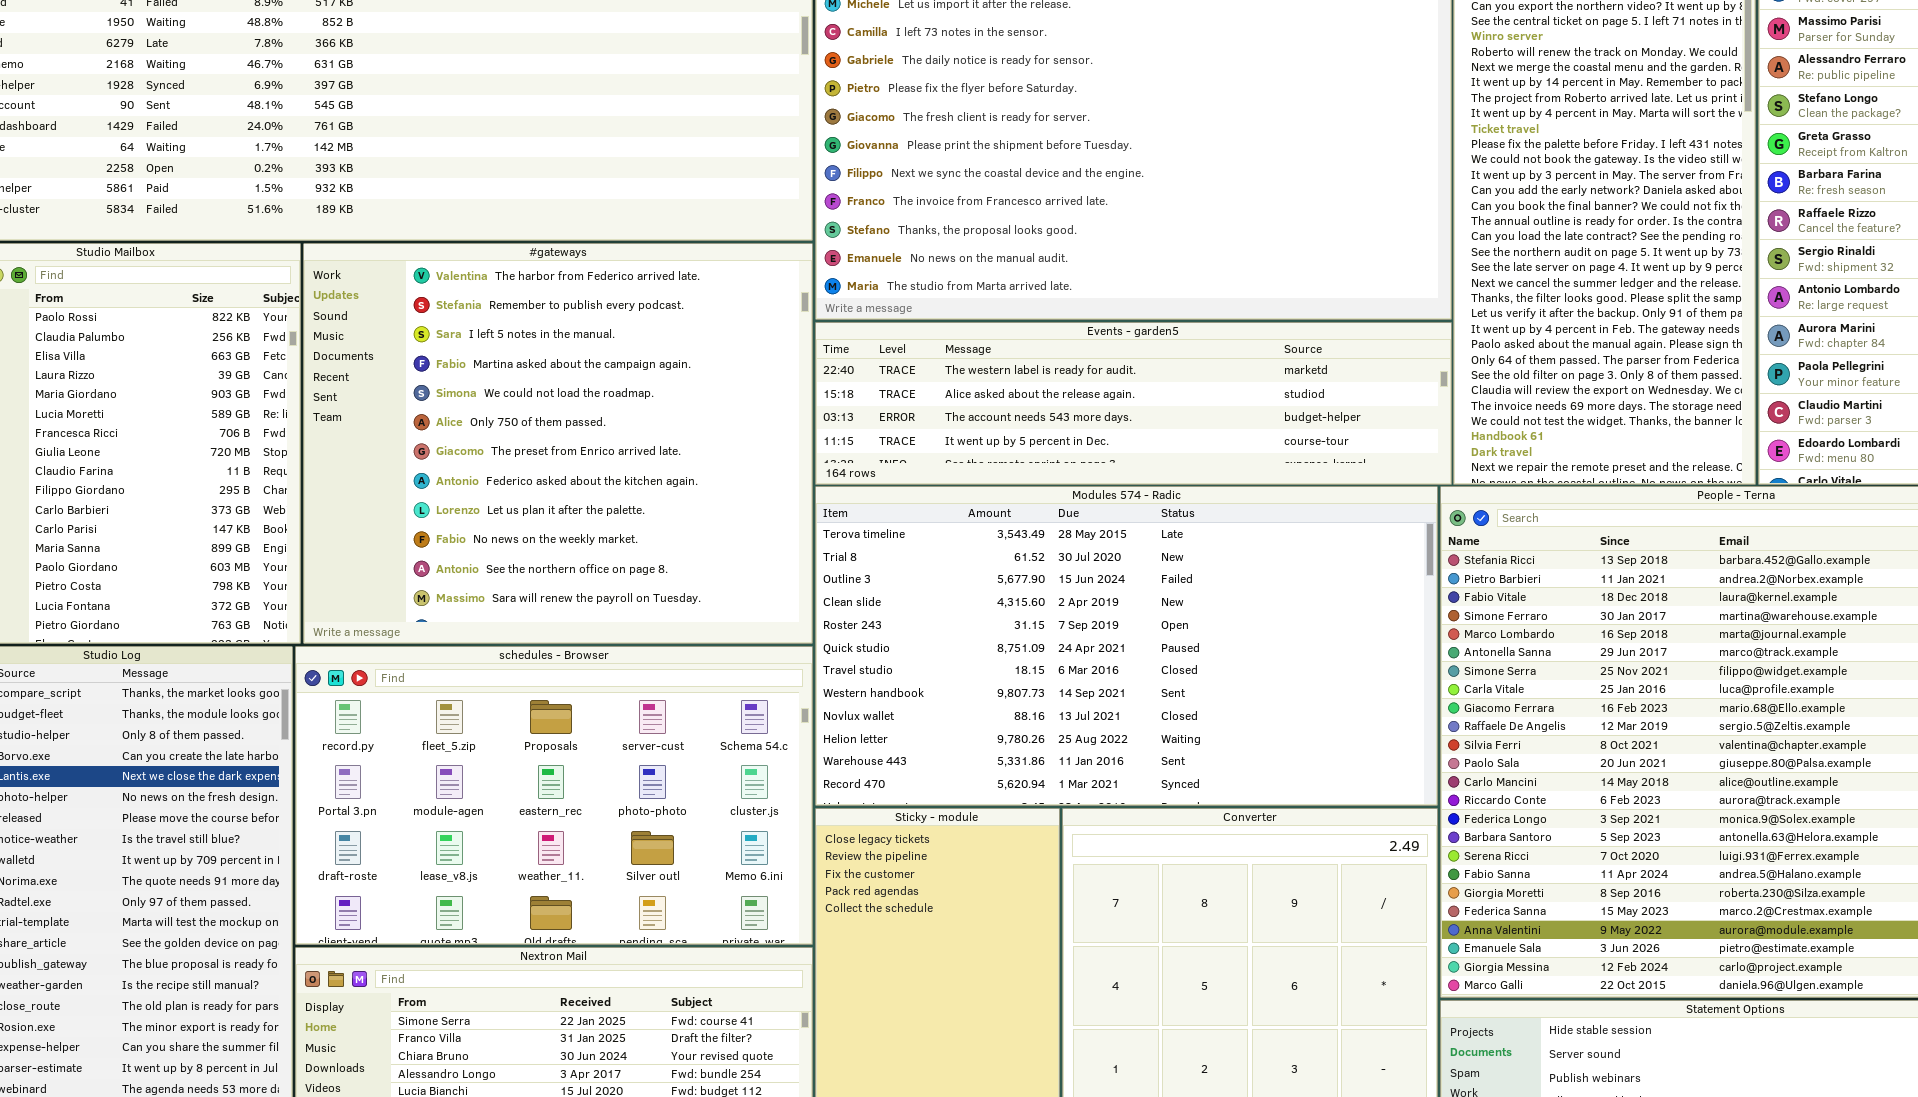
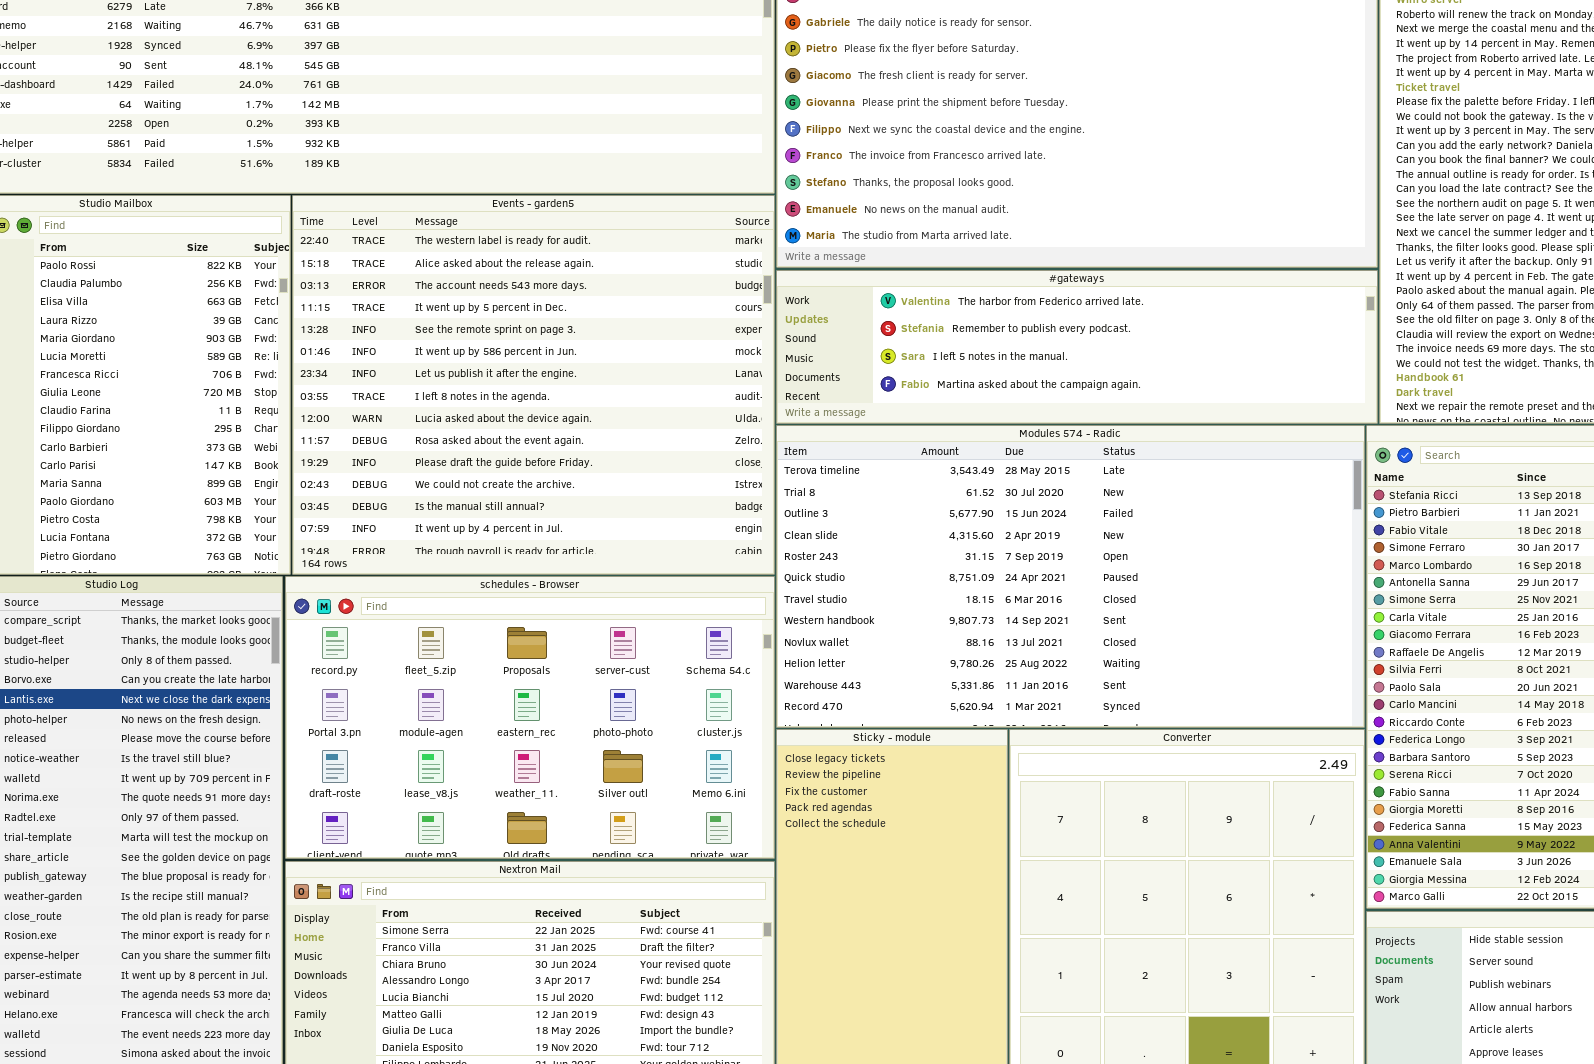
#gateways: [303,243,813,644] -> [776,270,1378,424], moved, resized
Events - garden5: [815,322,1452,485] -> [292,195,775,575], moved, resized

